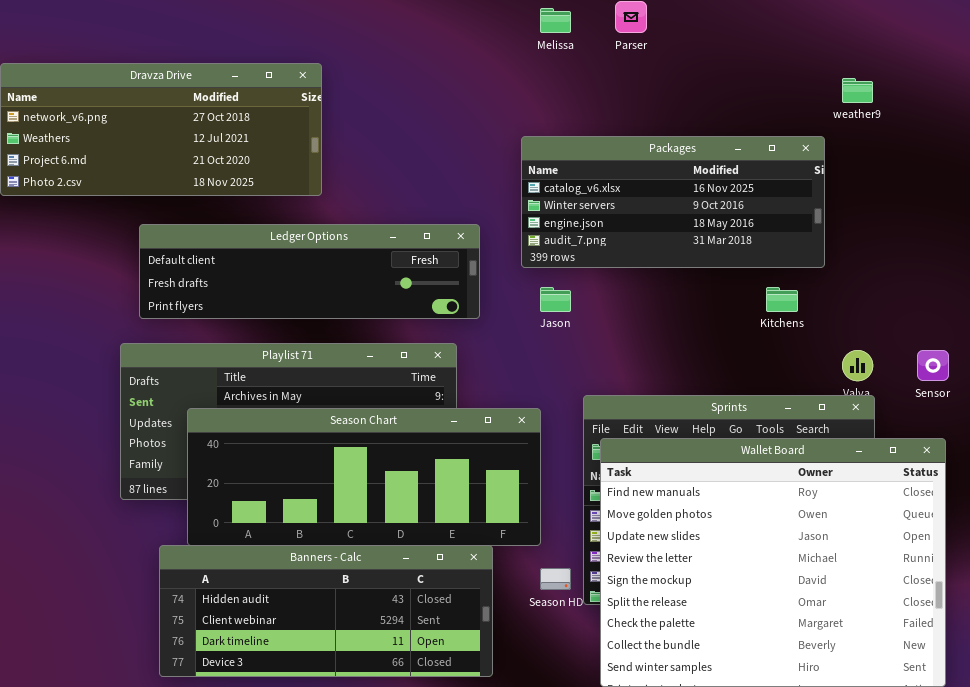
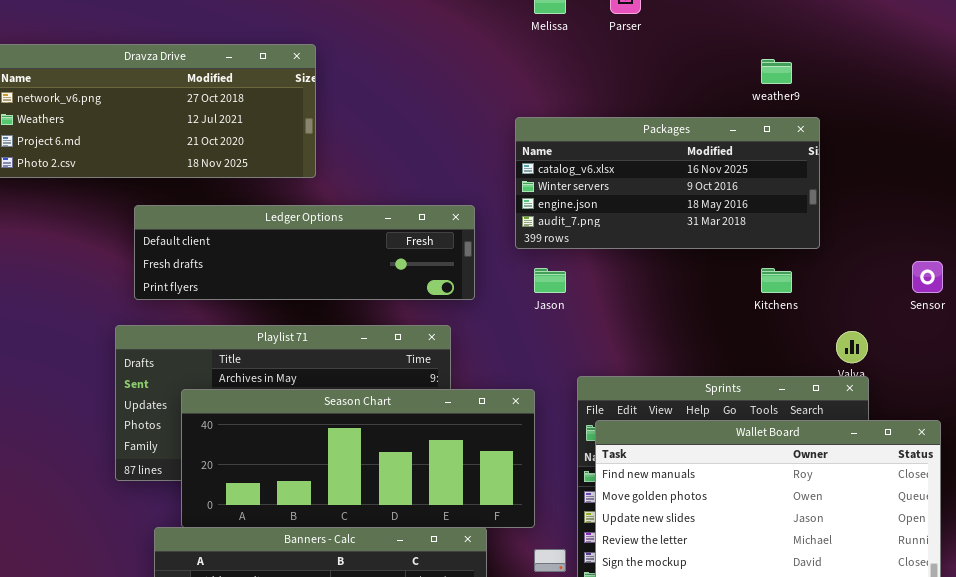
weather9: [842,78,873,103] -> [761,59,792,84], moved
Sensor: [917,350,949,381] -> [912,261,943,293], moved

